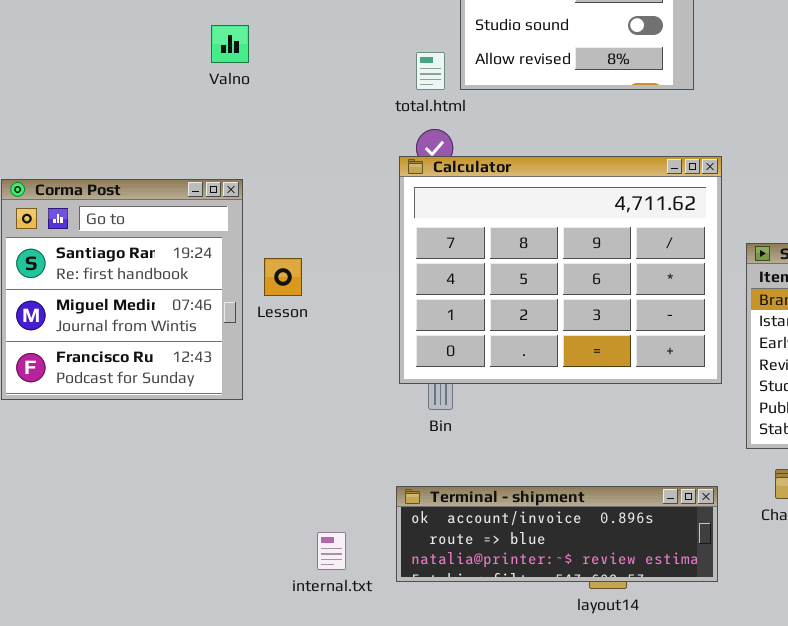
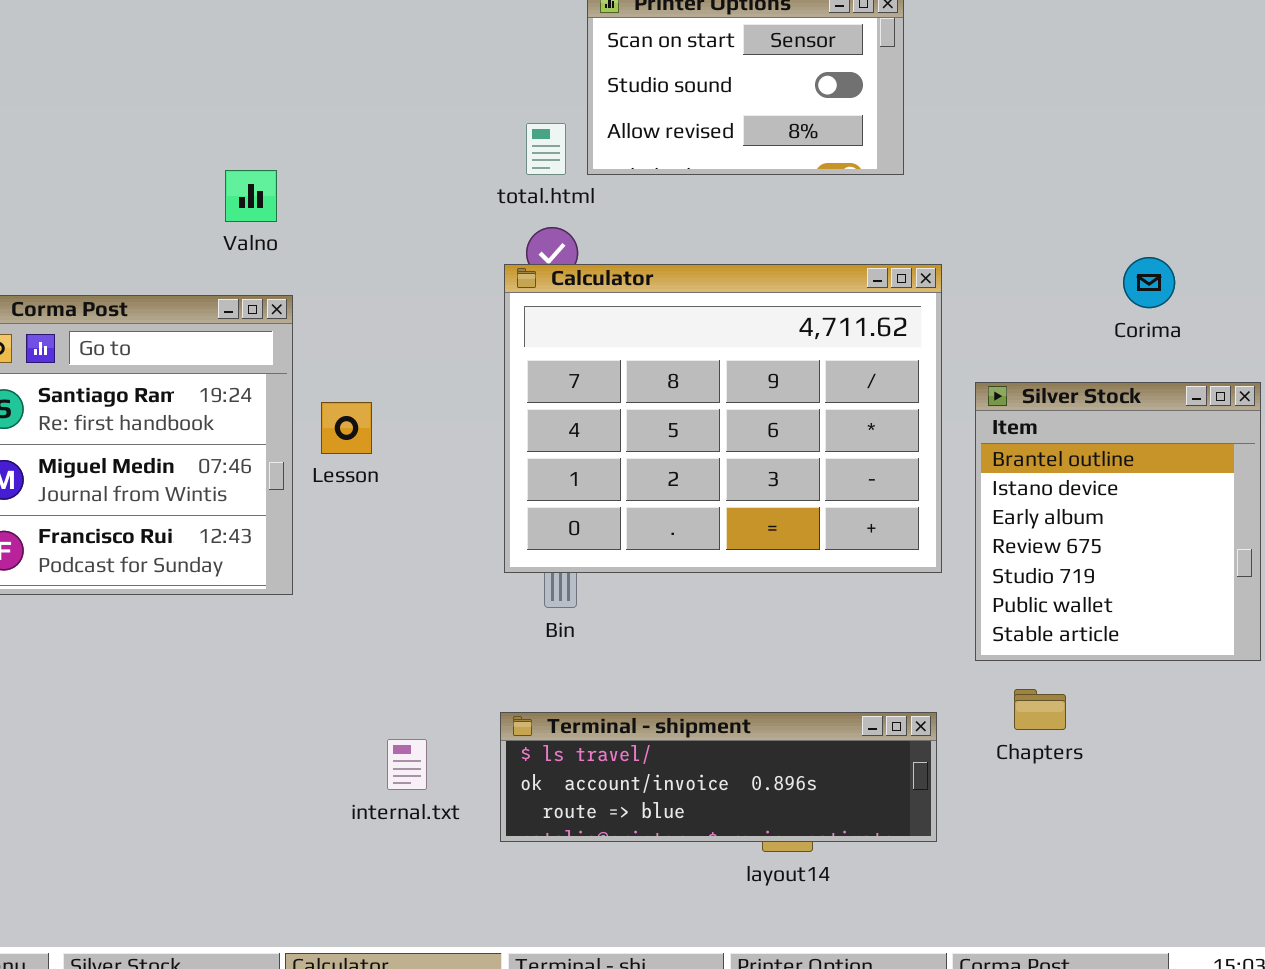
Valno: [211,25,249,63] -> [225,170,277,222], moved
Terminal - shipment: [396,486,718,582] -> [500,712,937,842], scrolled up 1 row
internal.txt: [317,532,346,570] -> [387,739,427,790], moved

